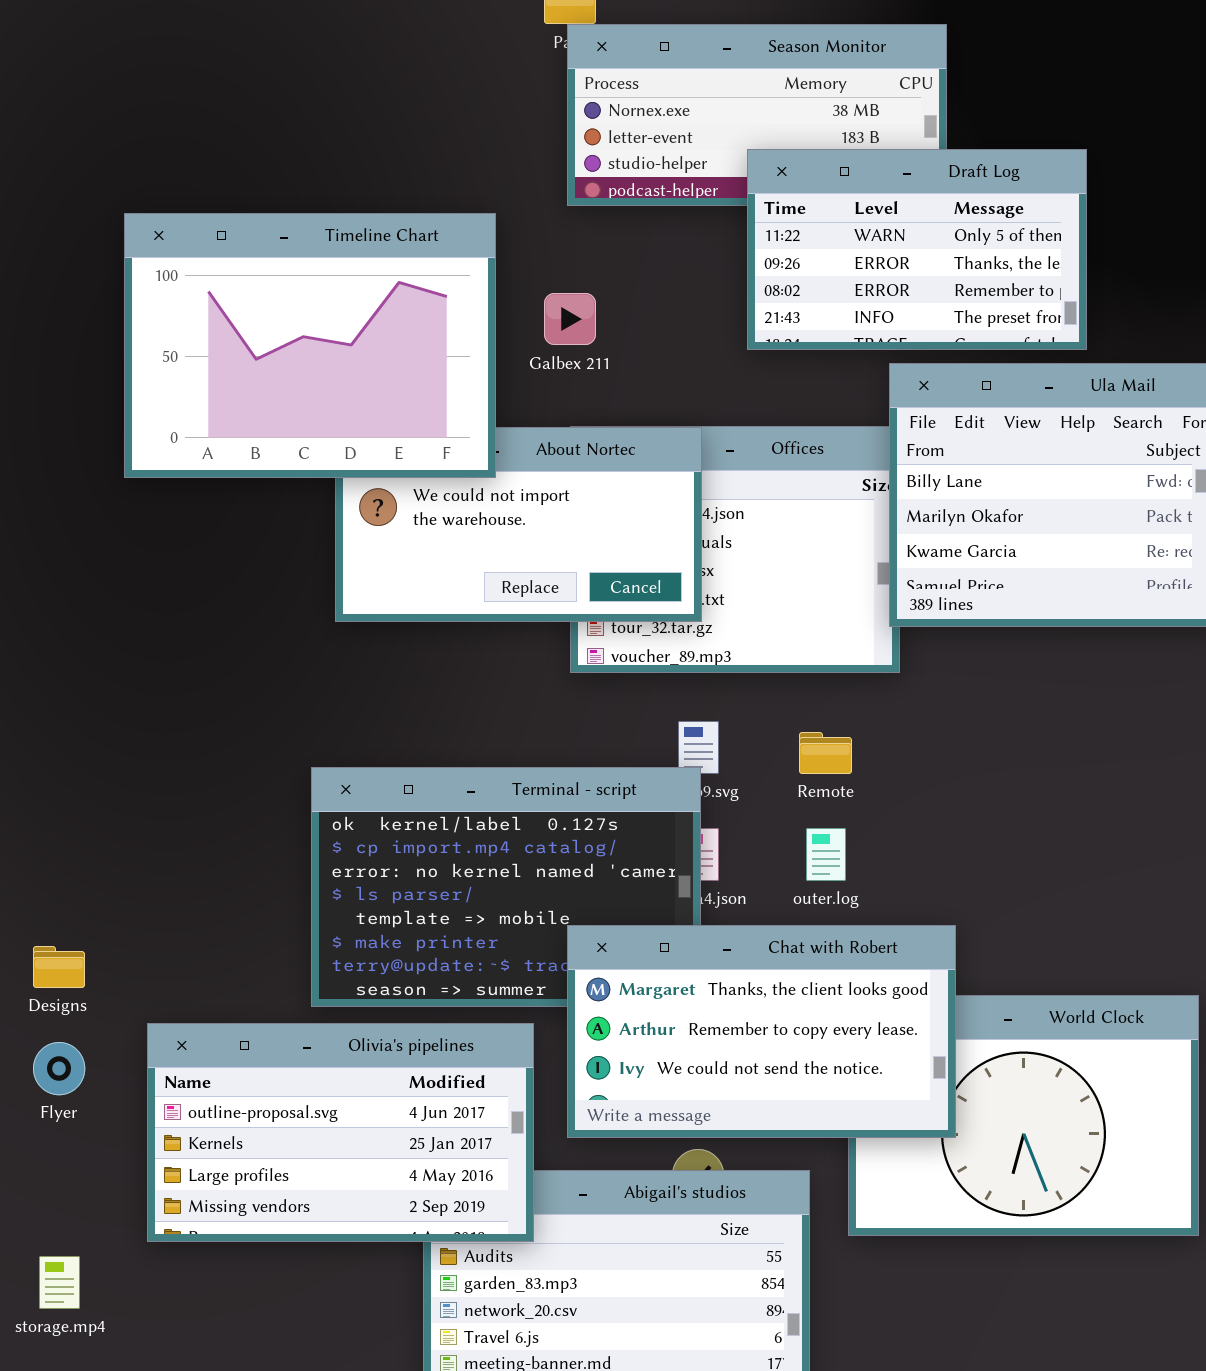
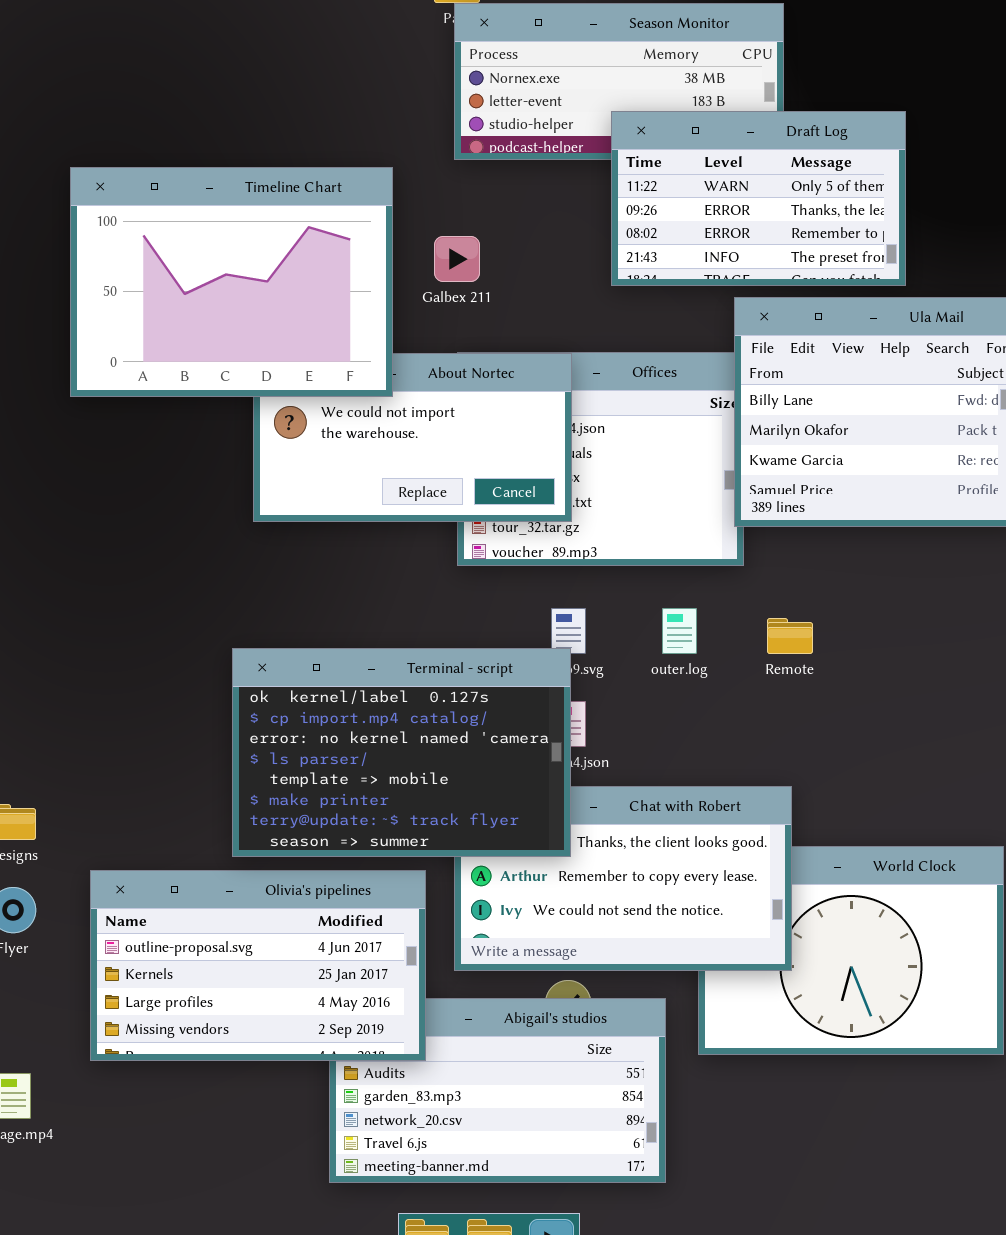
Remote: [799,732,852,774] -> [767,618,813,654], moved
Terminal - script: [311,767,701,1007] -> [232,648,571,857], raised
outer.log: [806,828,846,881] -> [662,608,697,654], moved

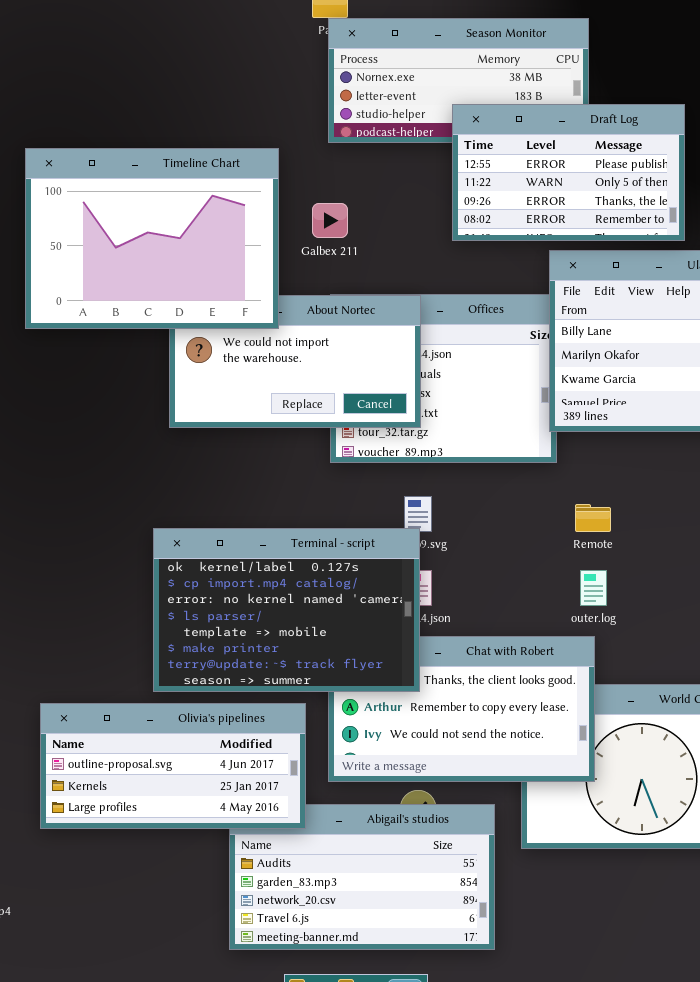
Draft Log: [611,111,906,286] -> [452,104,685,241], scrolled up 1 row
outer.log: [662,608,697,654] -> [580,570,607,606], moved
Olivia's pipelines: [90,870,426,1061] -> [40,703,306,829], resized

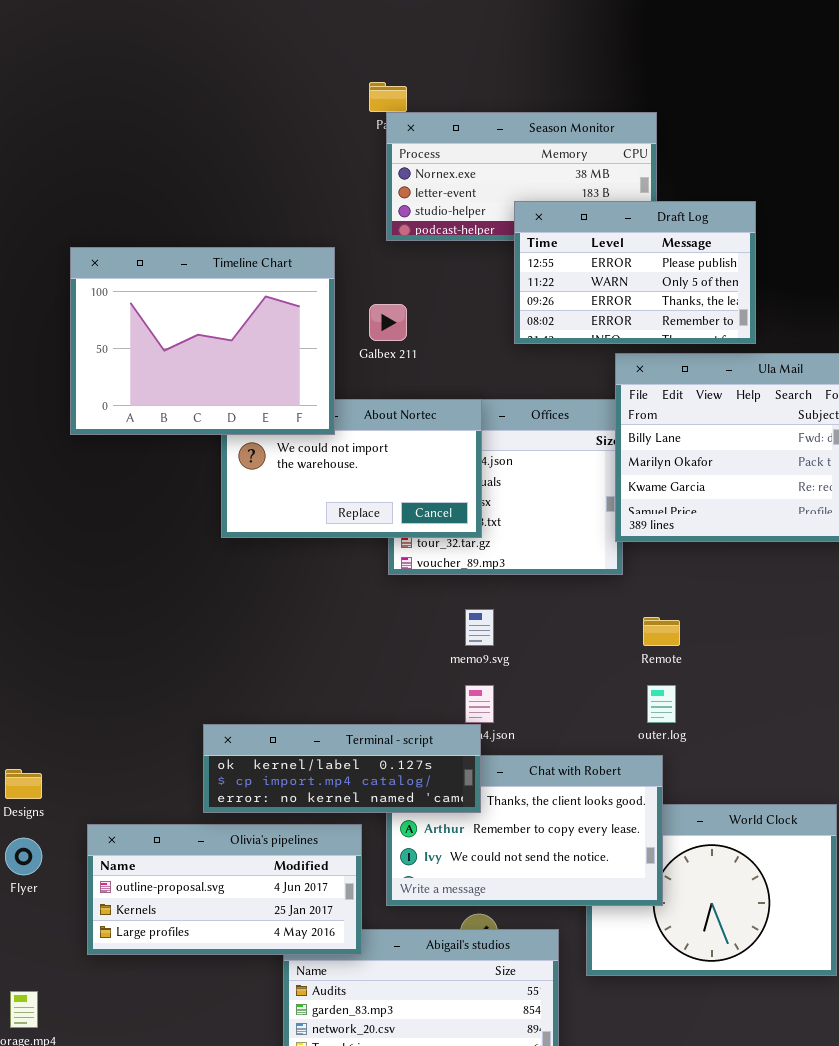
Terminal - script: [153,528,420,692] -> [203,724,481,813], resized

